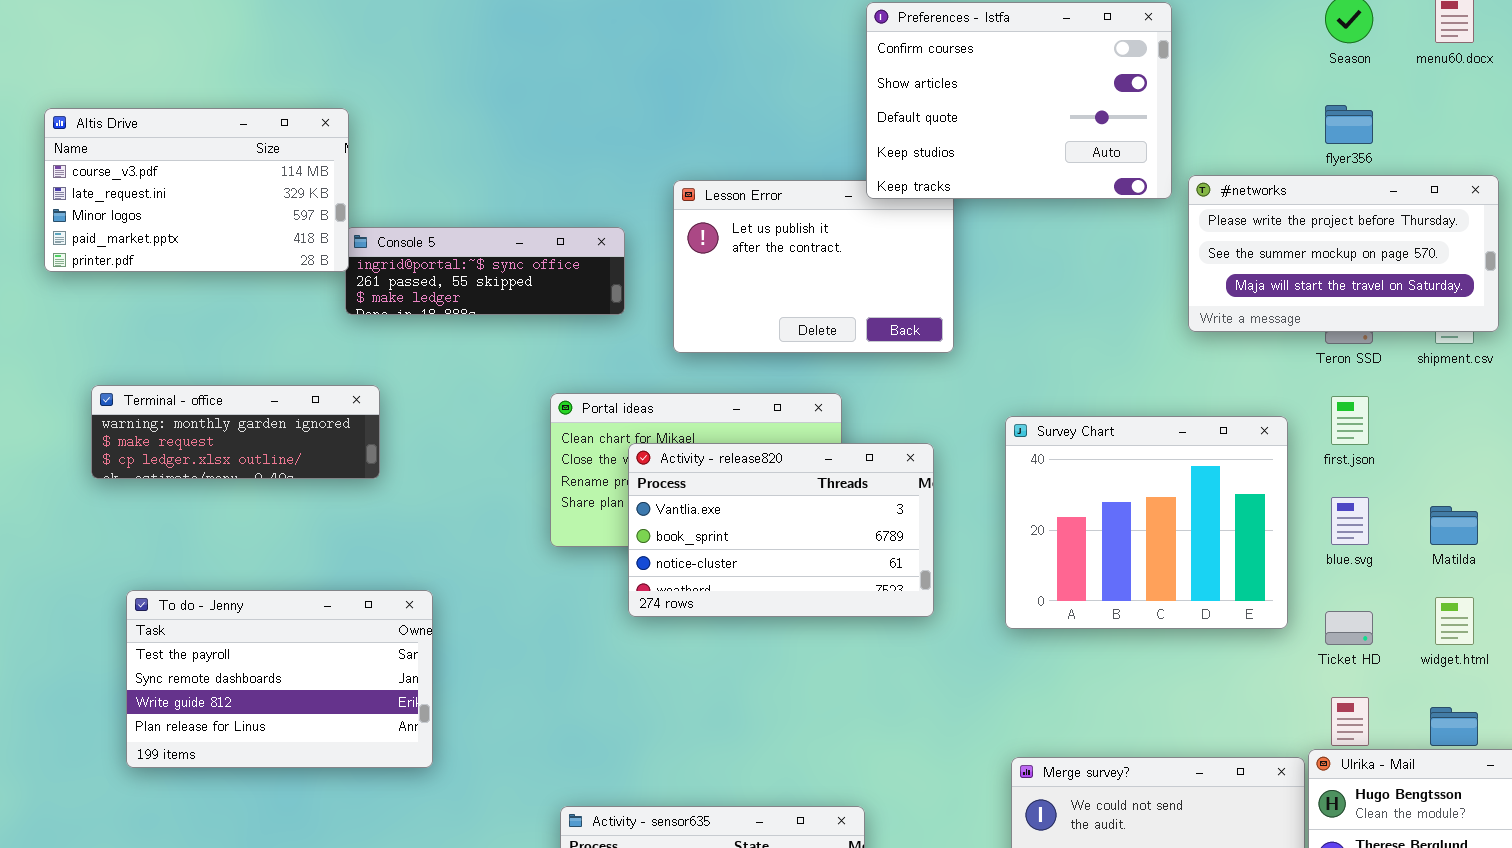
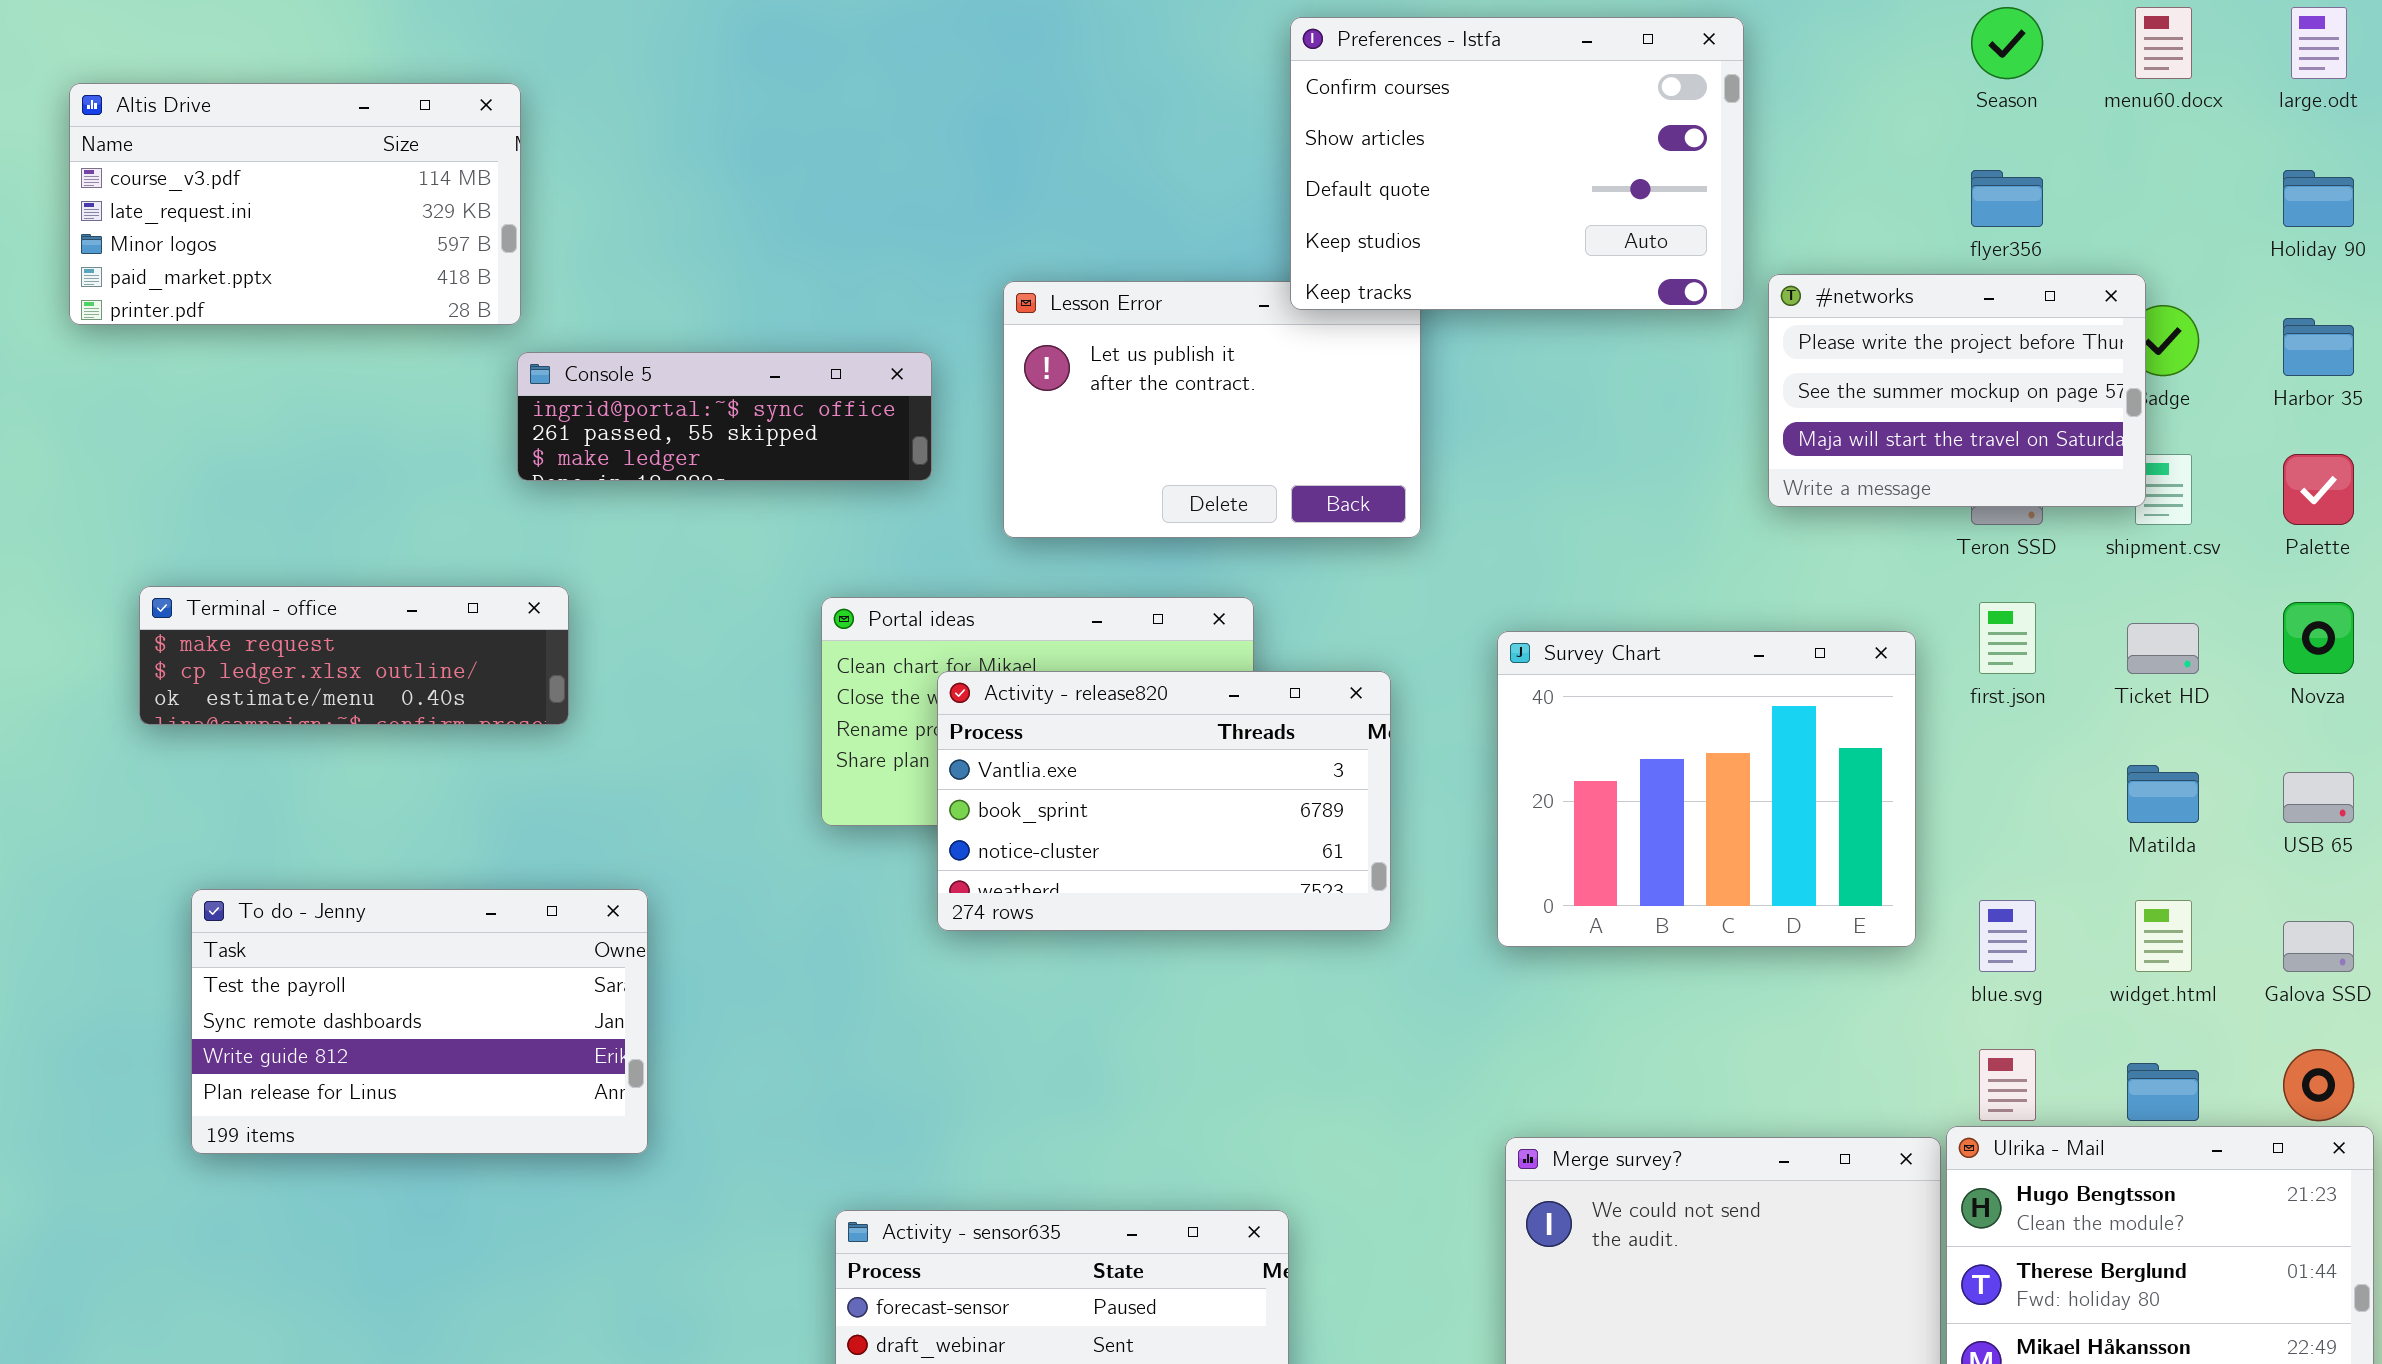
Altis Drive: [44,108,349,272] -> [69,83,521,325], moved
#networks: [1188,175,1499,332] -> [1768,274,2146,507], resized
Terminal - office: [91,385,380,479] -> [139,586,569,725], scrolled down 1 row
blue.svg: [1331,497,1369,545] -> [1979,900,2036,972], moved
Ticket HD: [1325,611,1373,645] -> [2127,623,2199,674], moved

